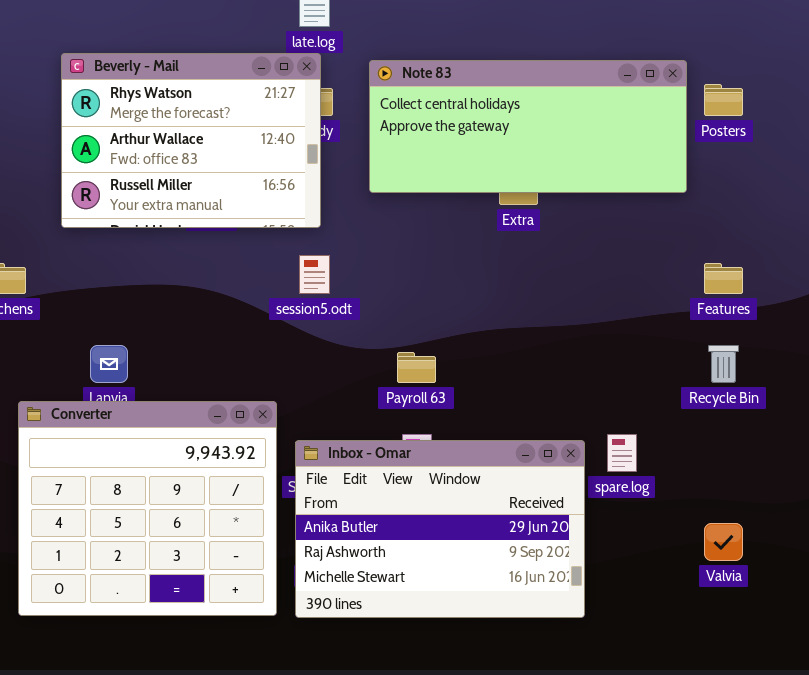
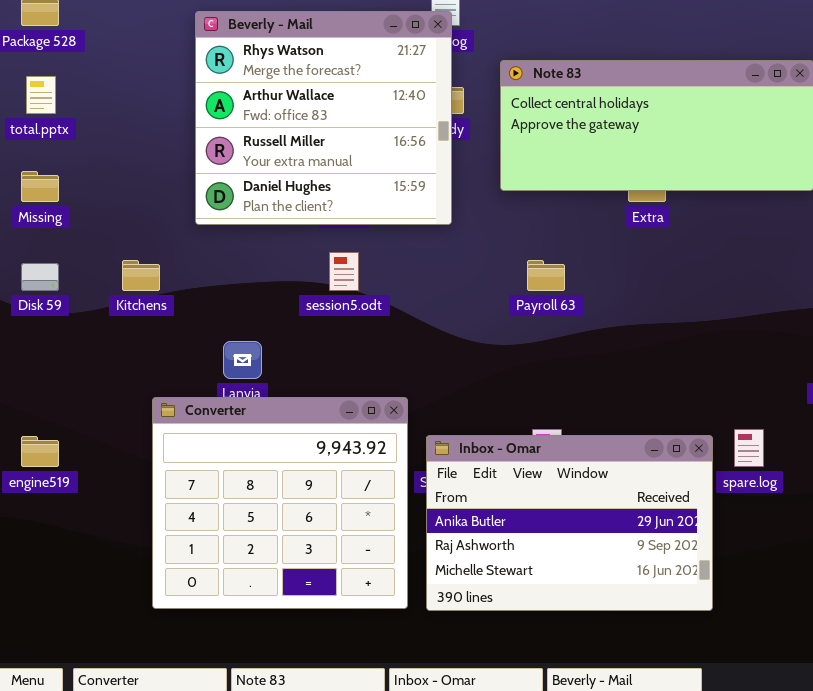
Beverly - Mail: [61,53,321,228] -> [195,11,452,225], resized
session5.odt: [299,255,330,294] -> [329,252,359,291], moved
Payroll 63: [397,352,436,383] -> [527,260,565,291], moved

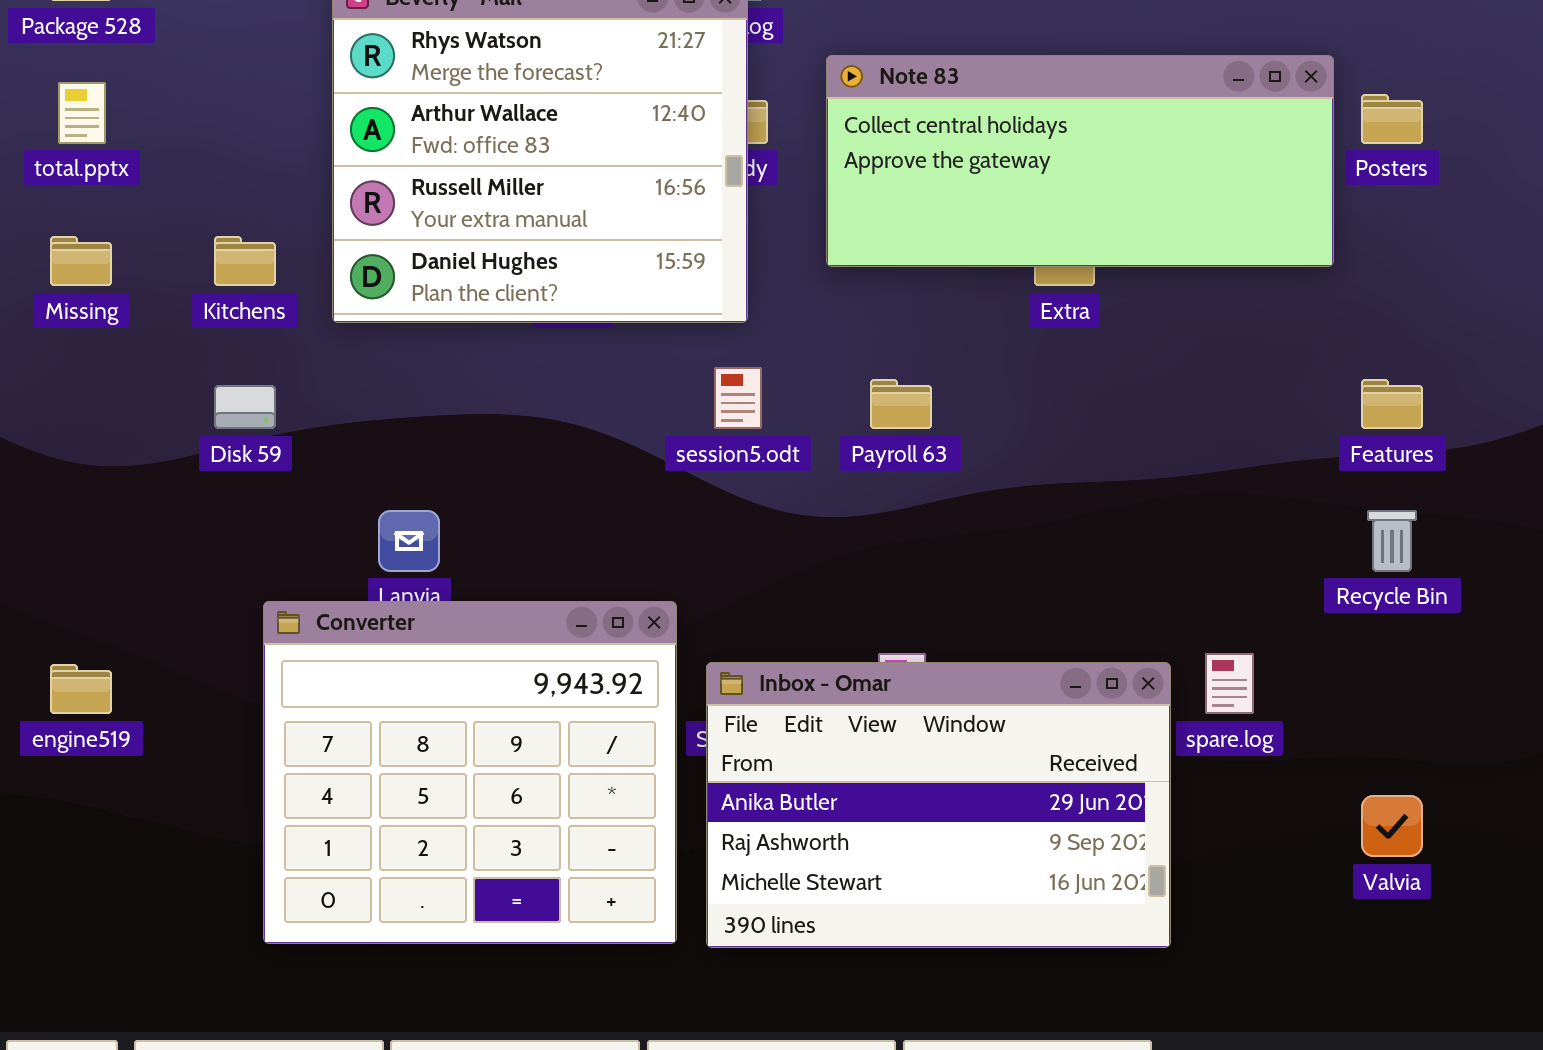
session5.odt: [329,252,359,291] -> [714,367,762,429], moved
Kitchens: [122,260,160,291] -> [214,236,276,286], moved
Disk 59: [21,263,59,291] -> [214,385,276,429], moved

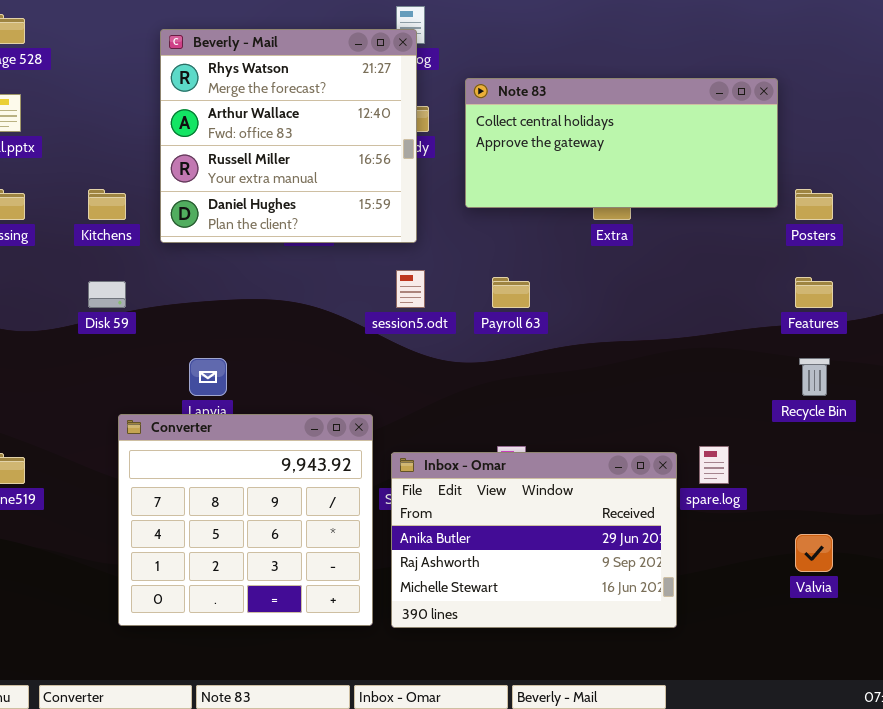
Posters: [1361,94,1423,144] -> [795,189,833,220], moved

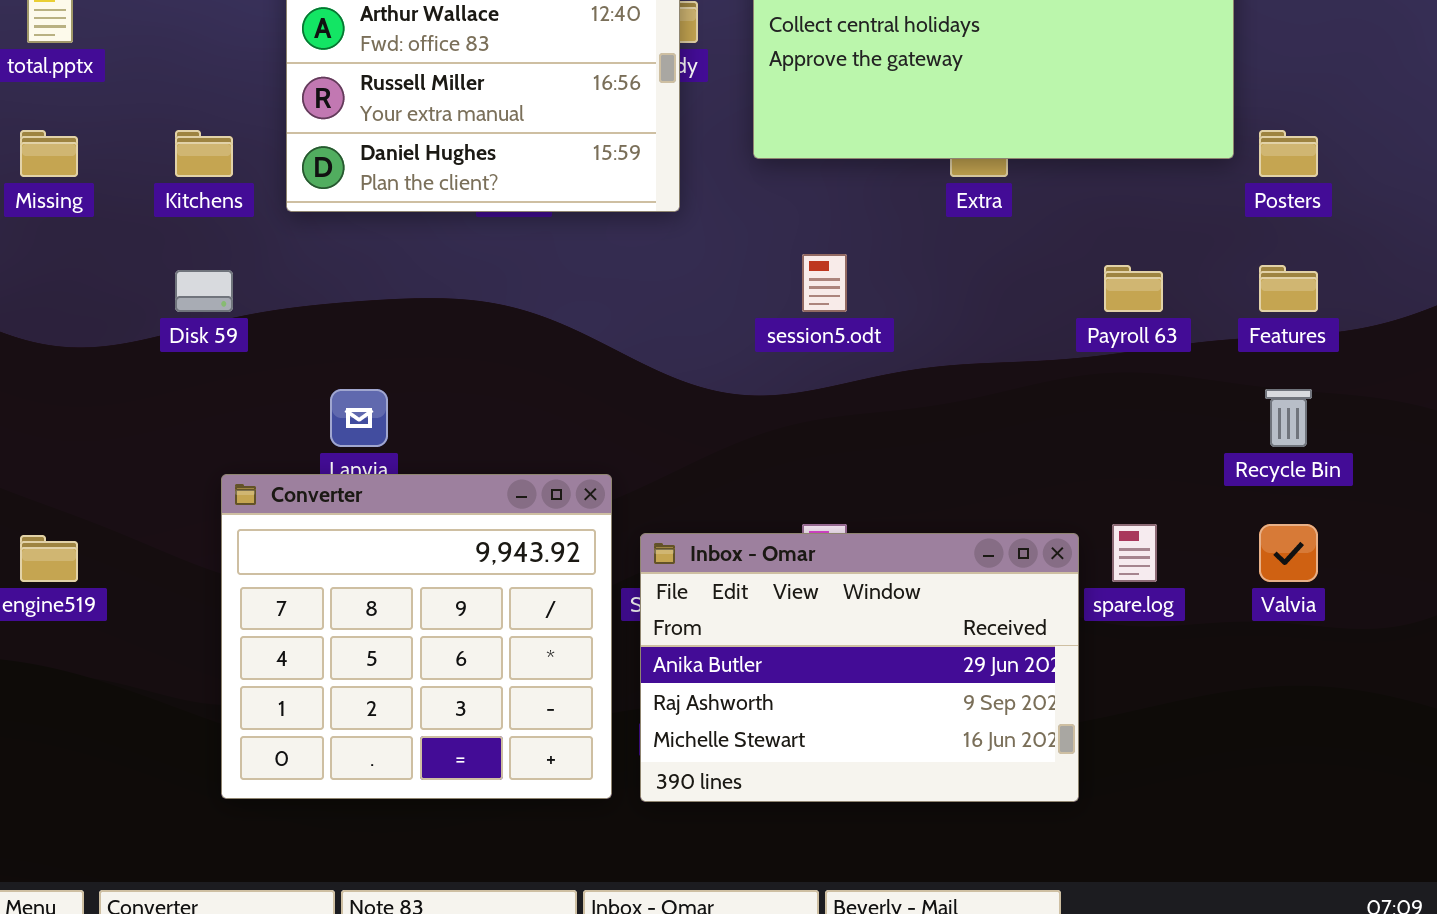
session5.odt: [396,270,425,308] -> [802,254,847,312], moved
Payroll 63: [492,277,530,308] -> [1104,265,1163,312], moved
Valvia: [795,534,833,572] -> [1259,524,1318,582], moved

